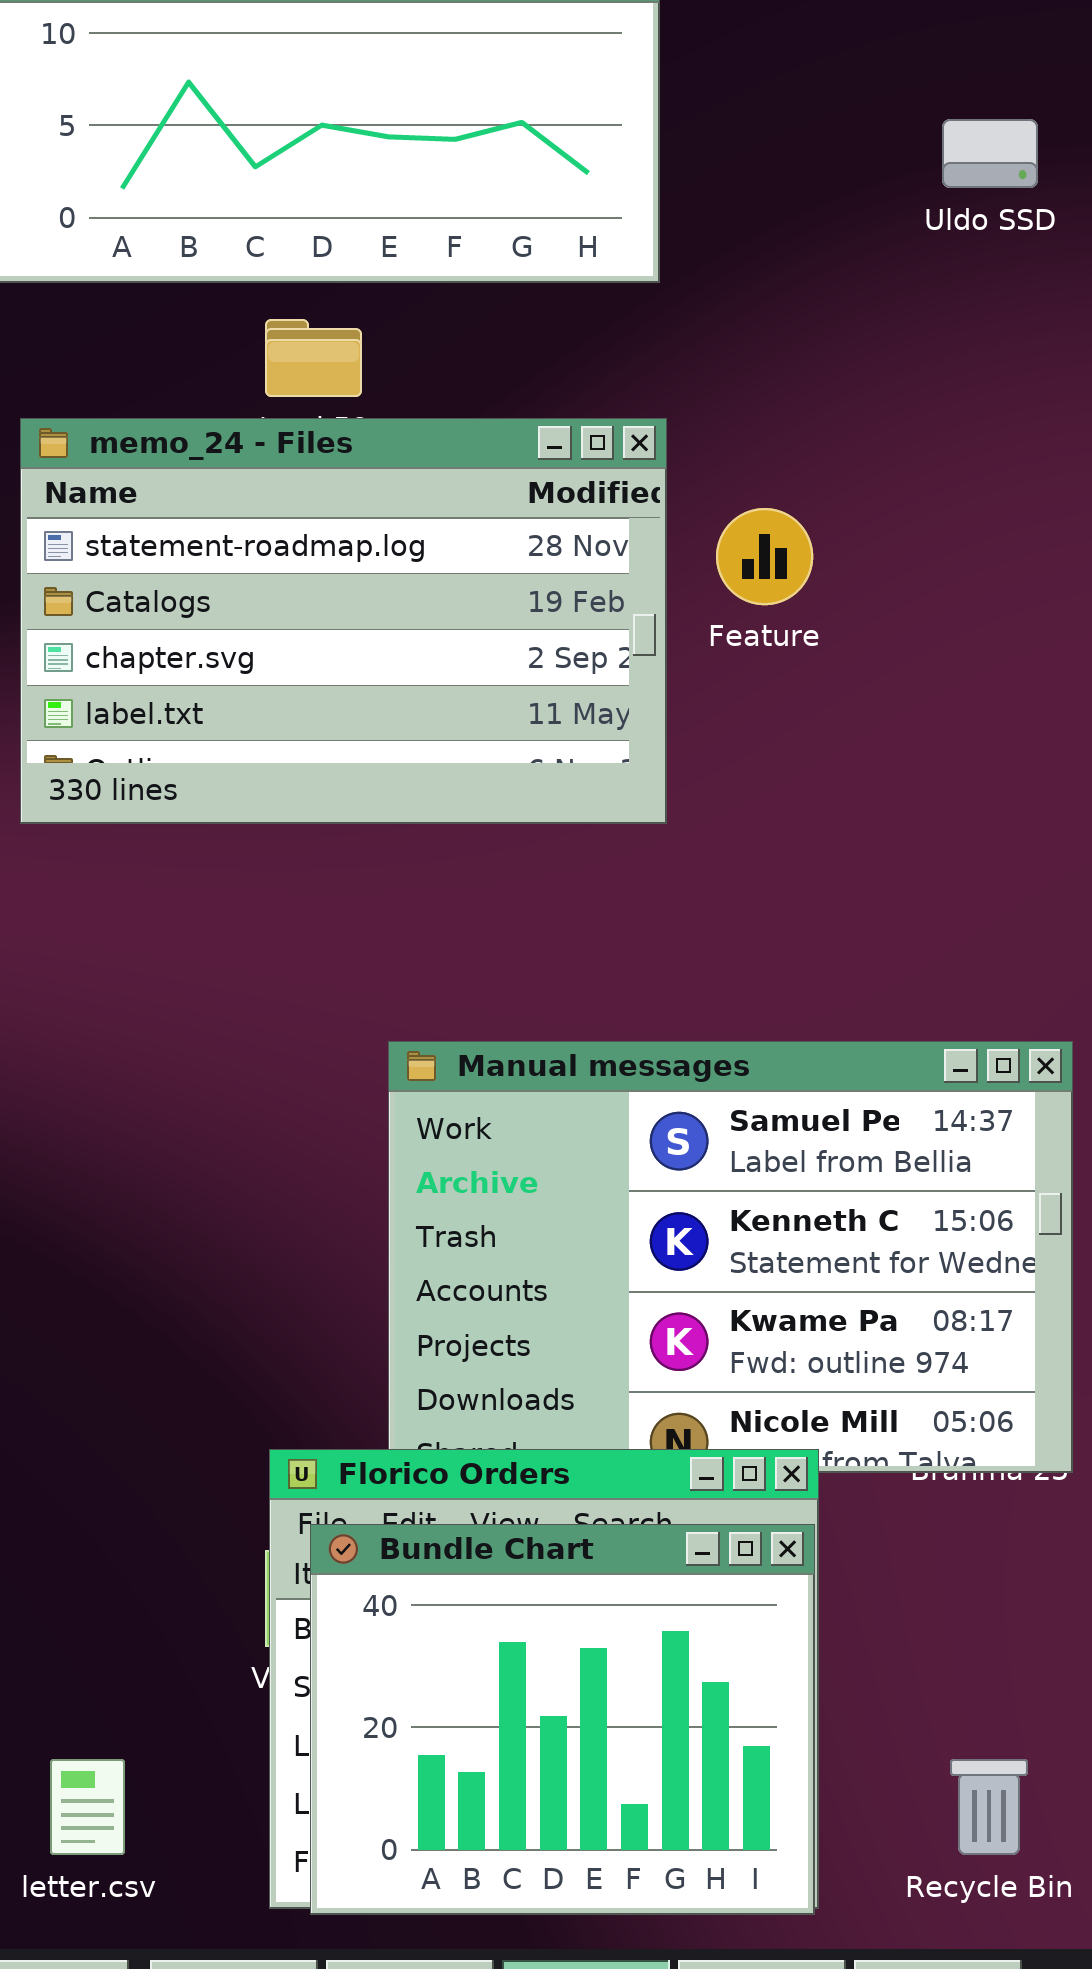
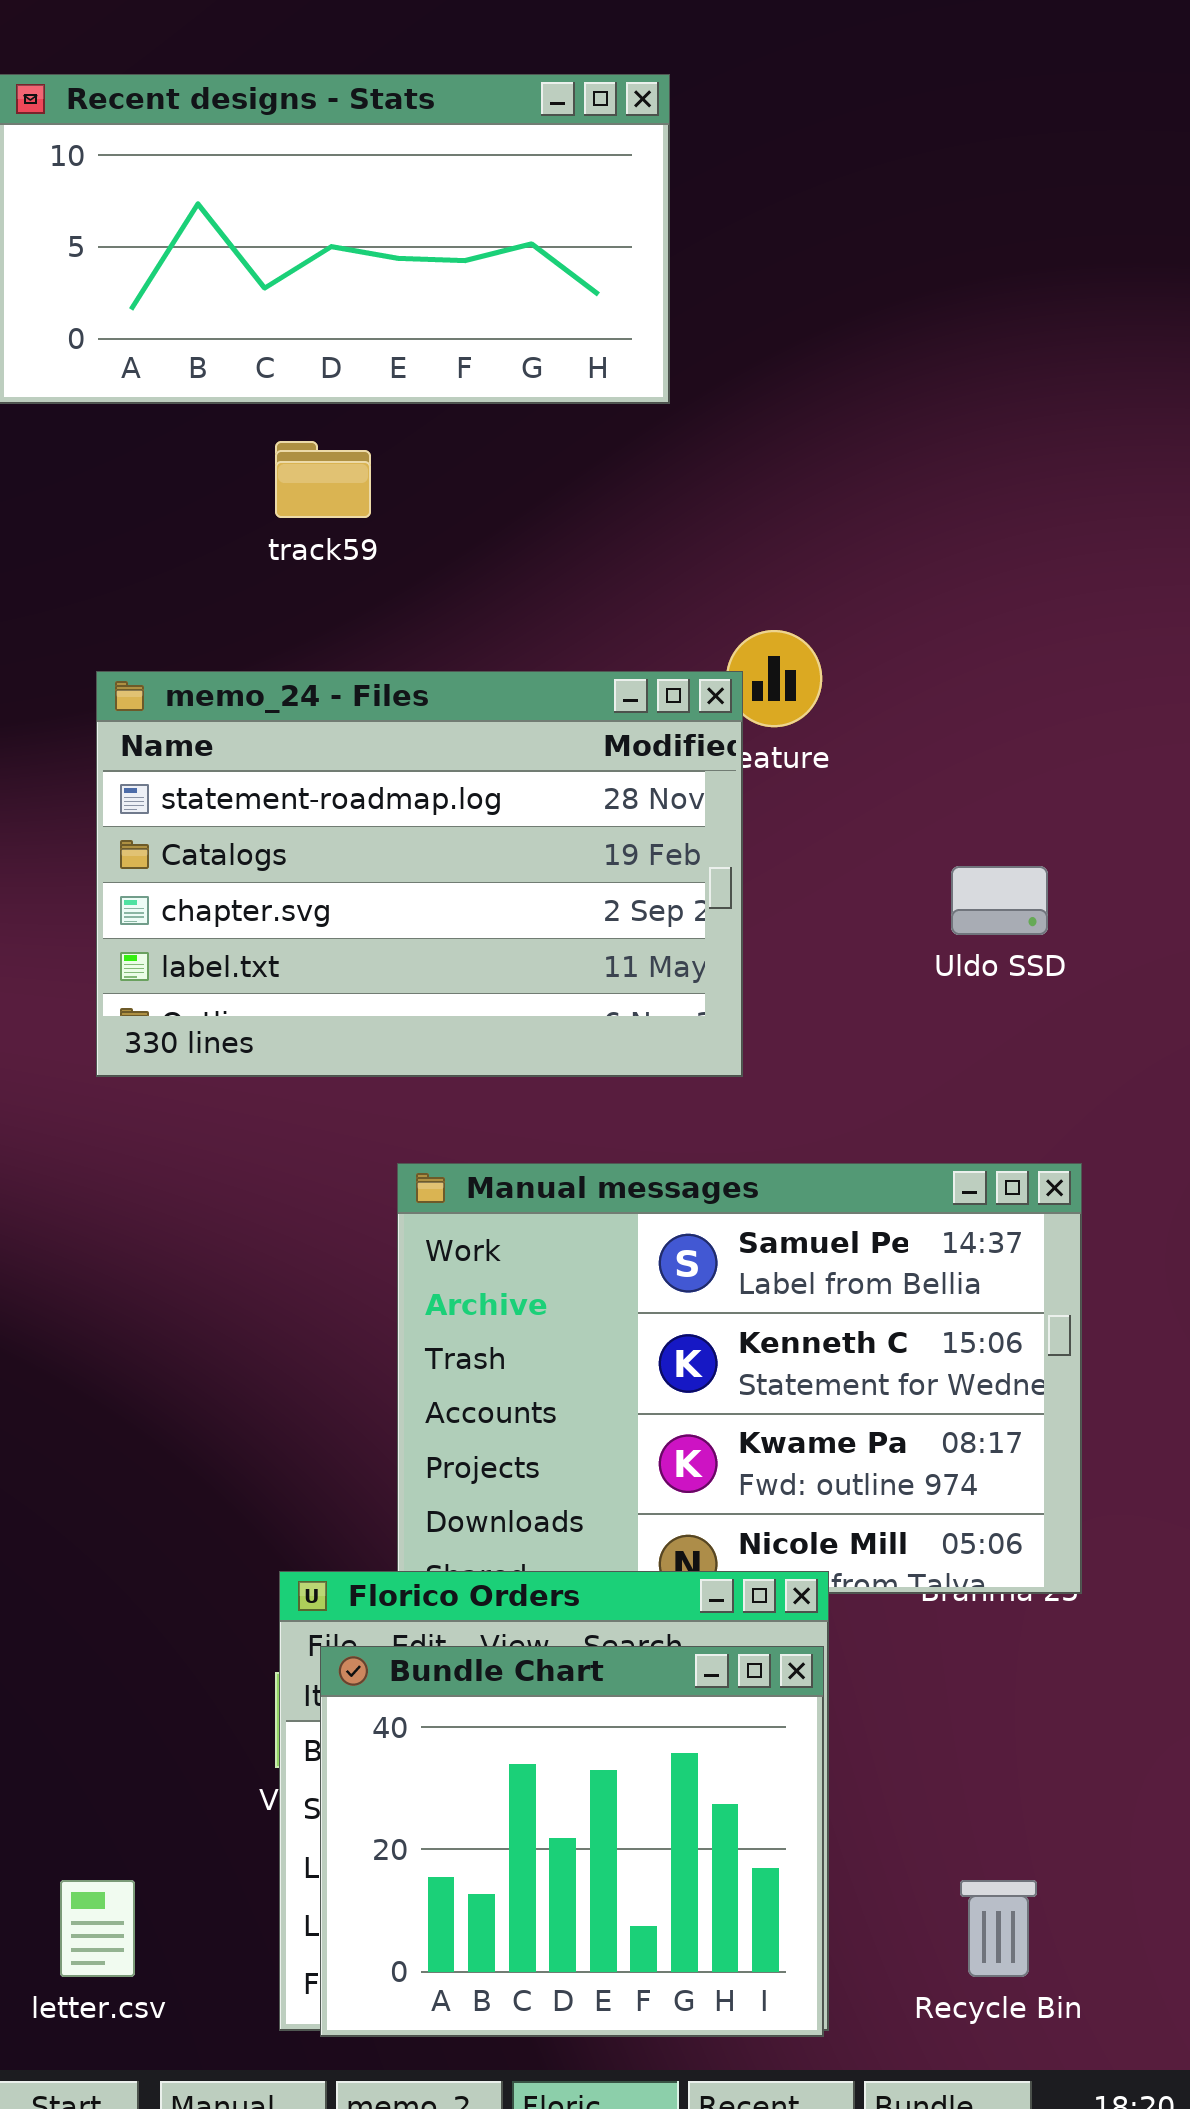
Uldo SSD: [942,119,1038,188] -> [951,866,1048,935], moved
memo_24 - Files: [20,418,667,824] -> [96,671,743,1077], moved

